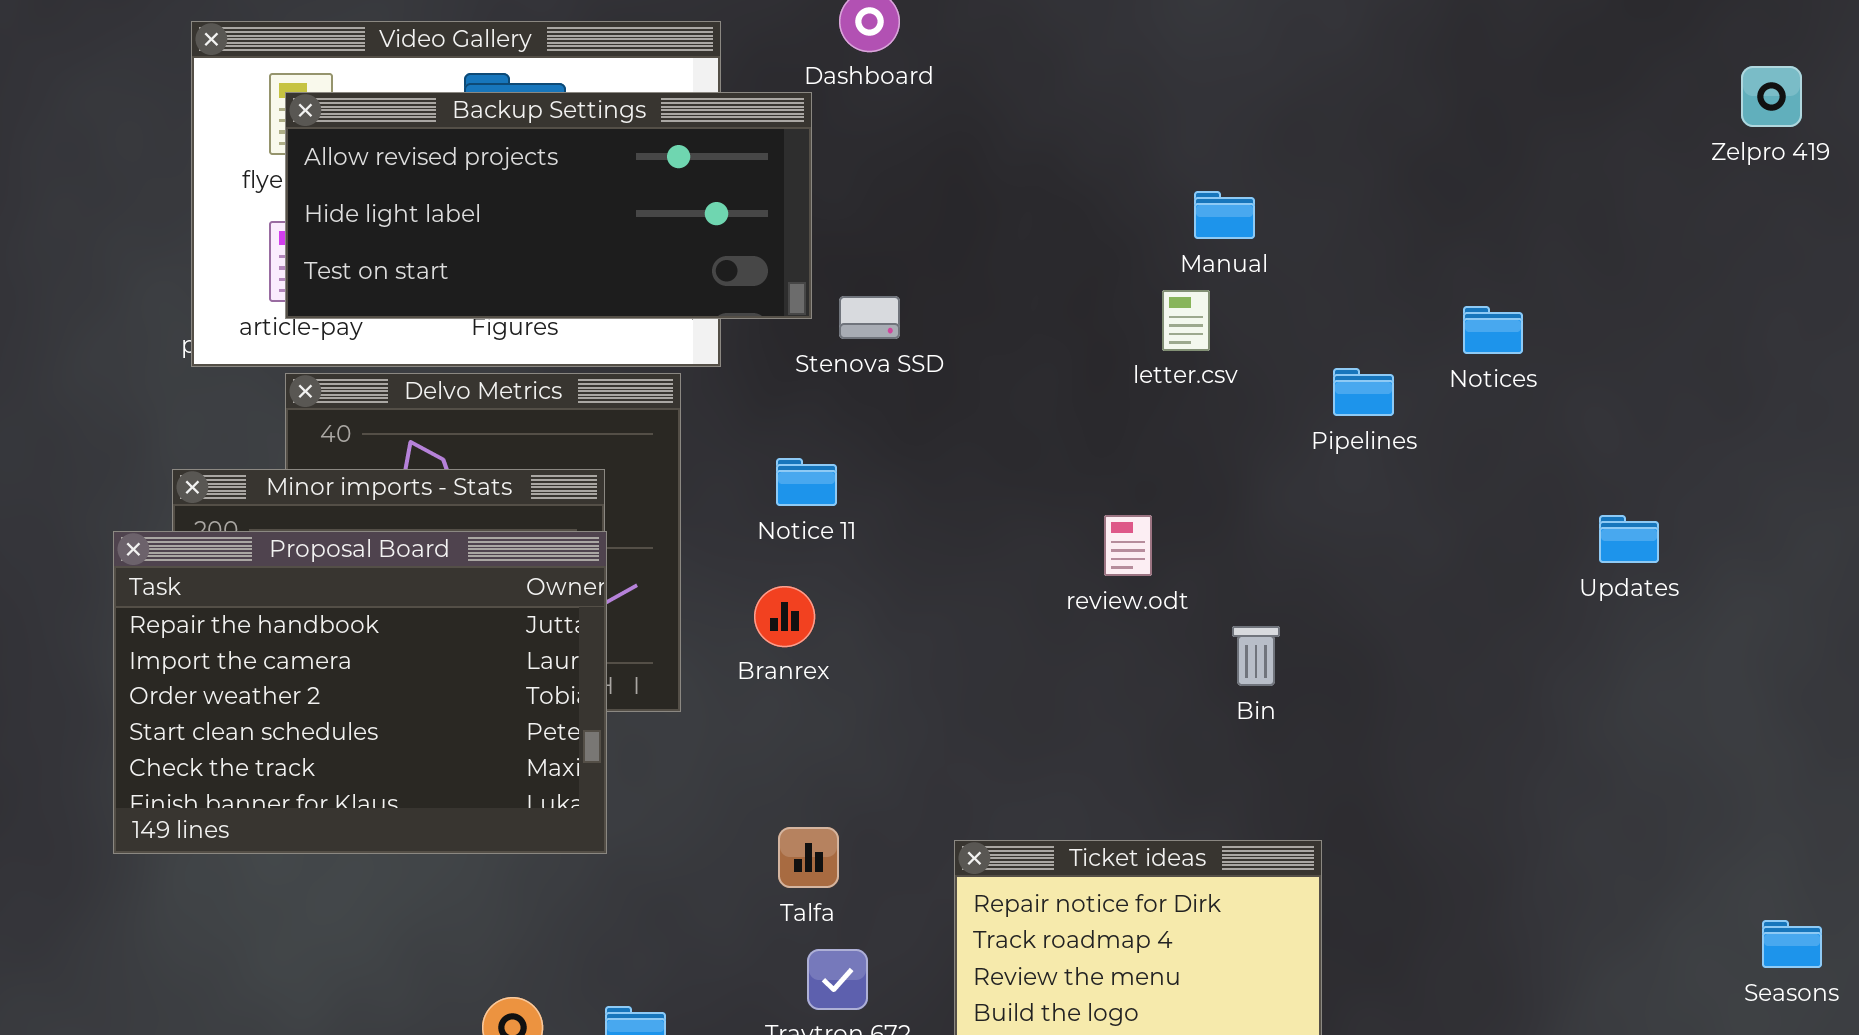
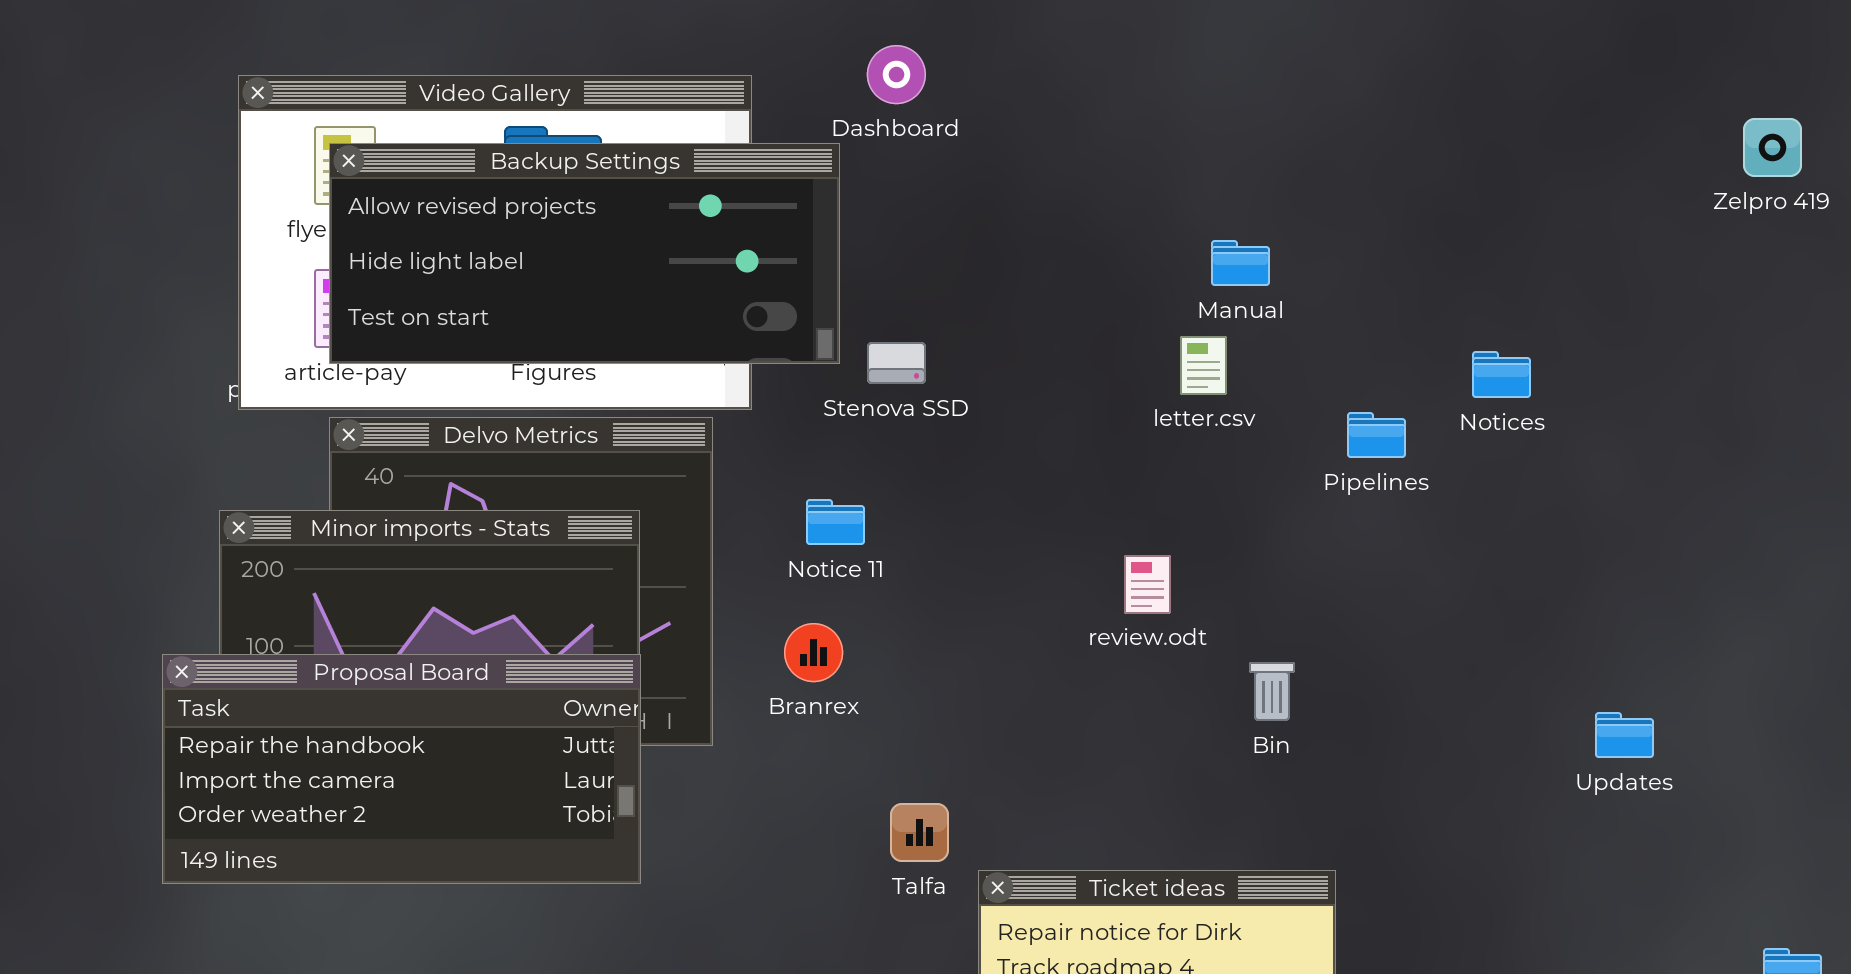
Updates: [1599,515,1659,563] -> [1595,712,1654,758], moved
Proposal Board: [113,531,607,854] -> [162,654,641,884], resized
Talfa: [778,827,839,888] -> [890,803,949,862], moved

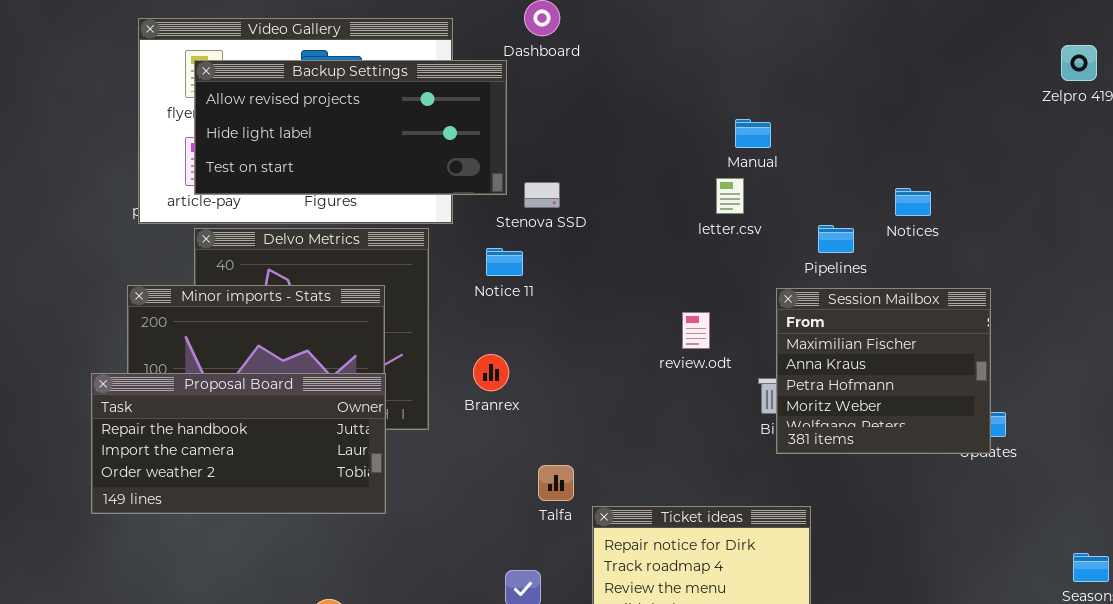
Notice 11: [806,499,865,545] -> [486,248,523,276], moved
Session Mailbox: none -> [776,288,991,454], opened

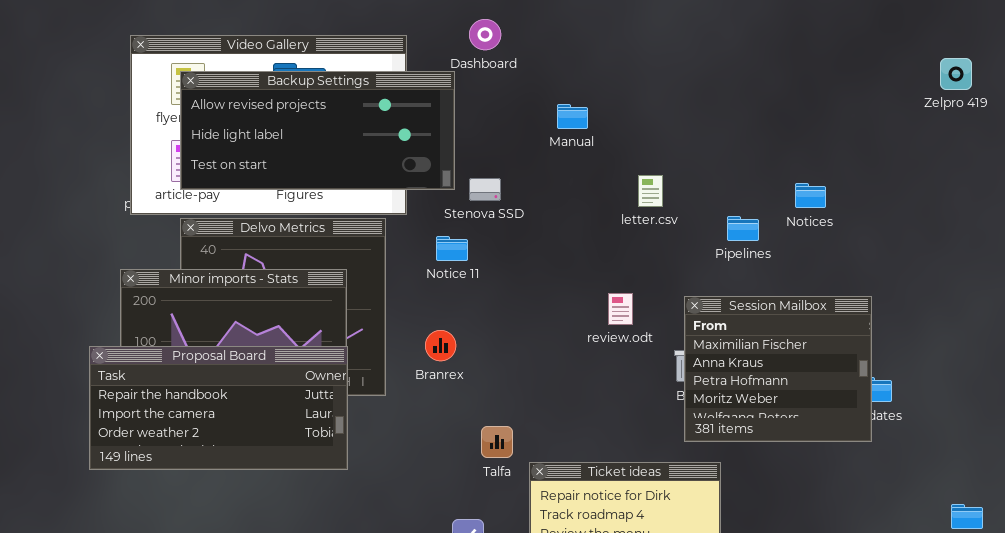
Manual: [735,119,771,148] -> [557,104,588,129], moved
Session Mailbox: [776,288,991,454] -> [684,296,872,442], moved

